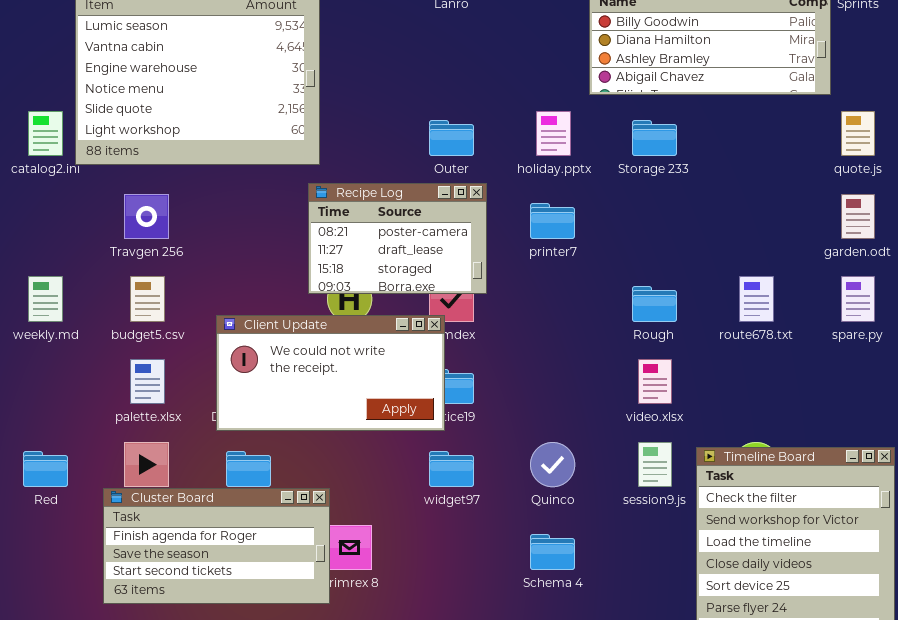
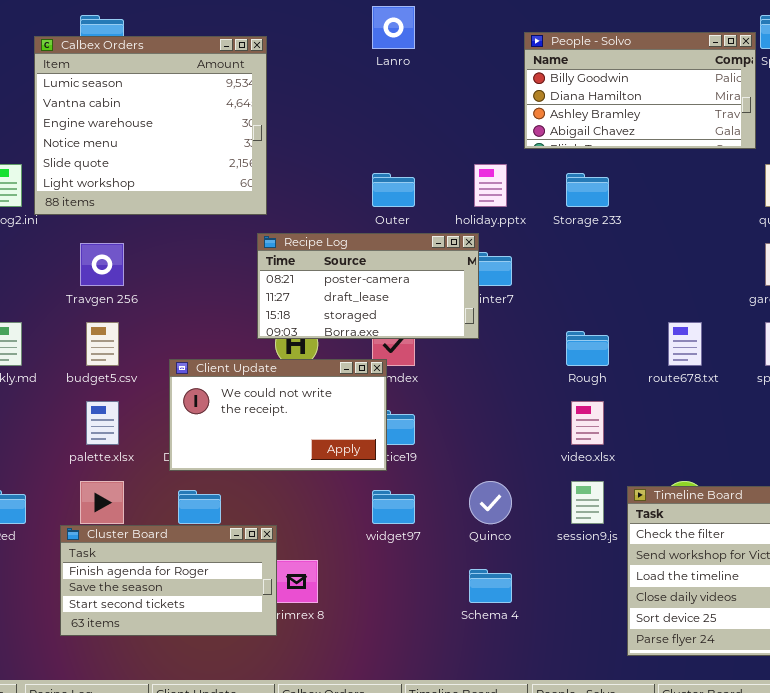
Recipe Log: [308,183,487,294] -> [257,233,479,339], resized

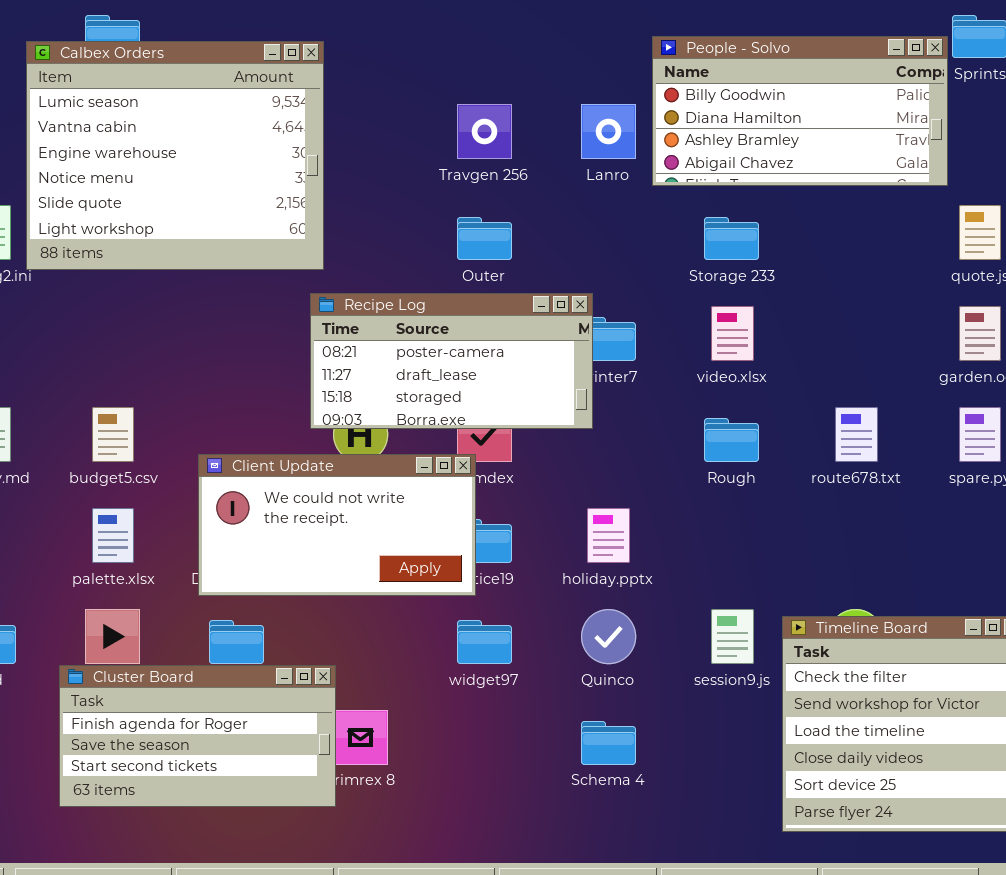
Lanro: [372,6,415,49] -> [581,104,636,159], moved
holiday.pptx: [474,164,507,207] -> [587,508,630,563], moved
Travgen 256: [80,243,124,286] -> [457,104,512,159], moved
video.xlsx: [571,401,604,445] -> [711,306,754,361], moved

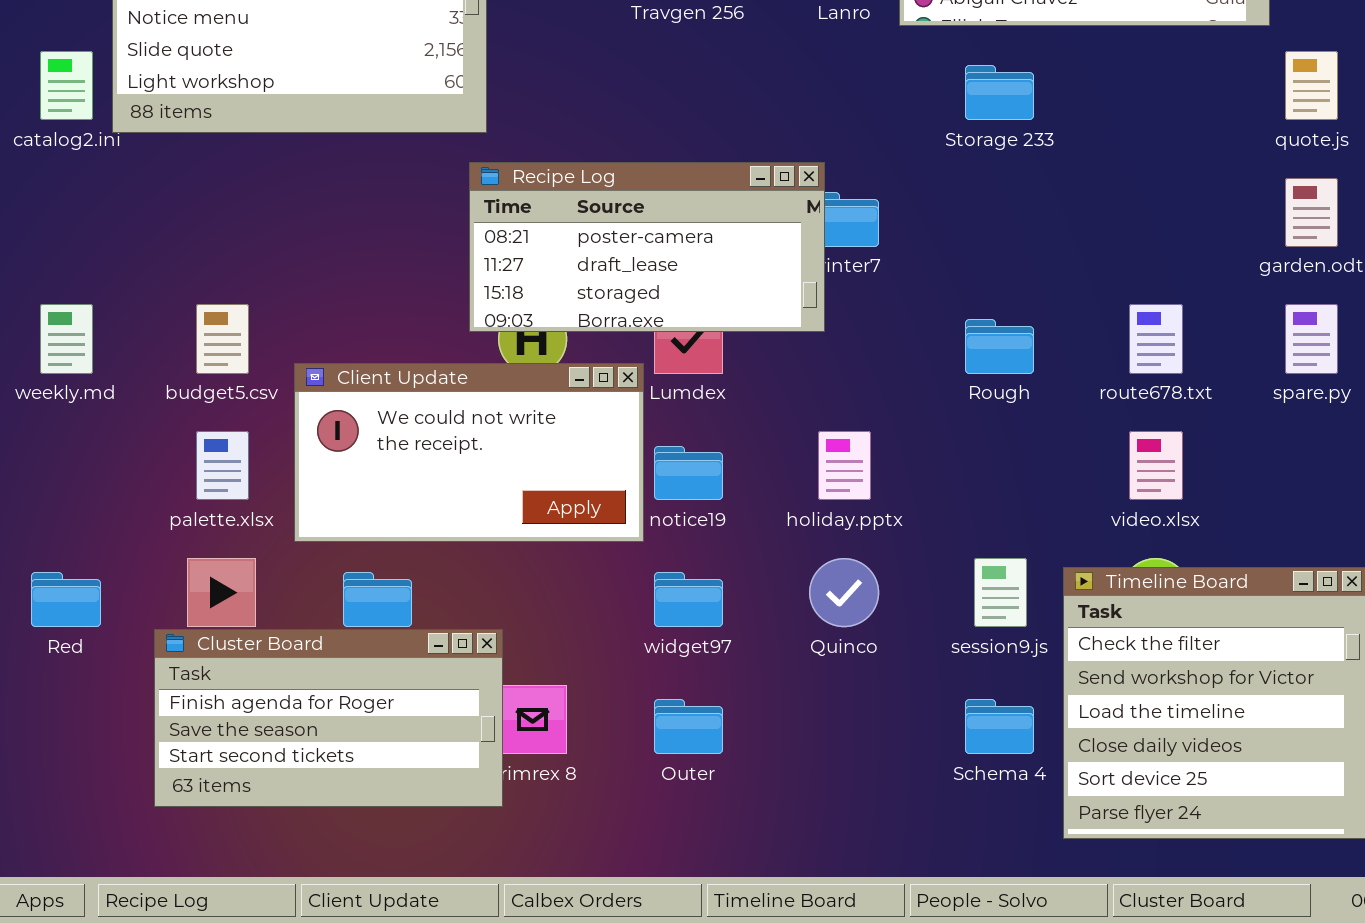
Outer: [457,217,512,260] -> [654,699,723,754], moved
video.xlsx: [711,306,754,361] -> [1129,431,1183,500], moved
Client Update: [198,454,476,596] -> [294,363,644,542], moved
Schema 4: [581,721,636,765] -> [965,699,1034,754], moved

